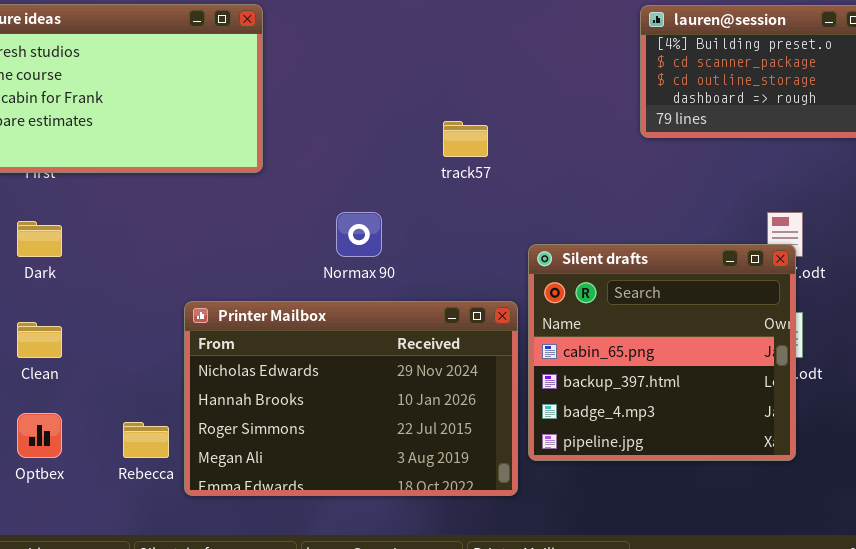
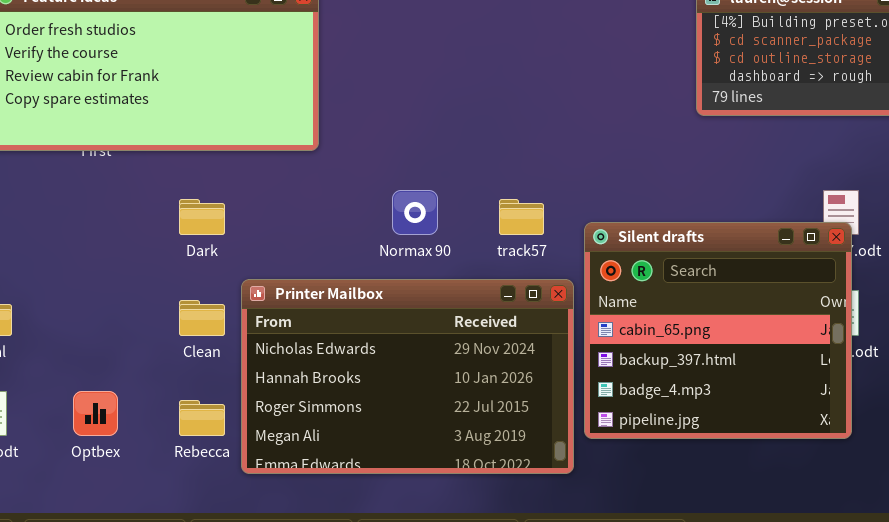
track57: [443,121,488,157] -> [499,199,544,235], moved
Dark: [17,221,62,257] -> [179,199,225,235], moved
Clean: [17,322,62,358] -> [179,300,225,336], moved

